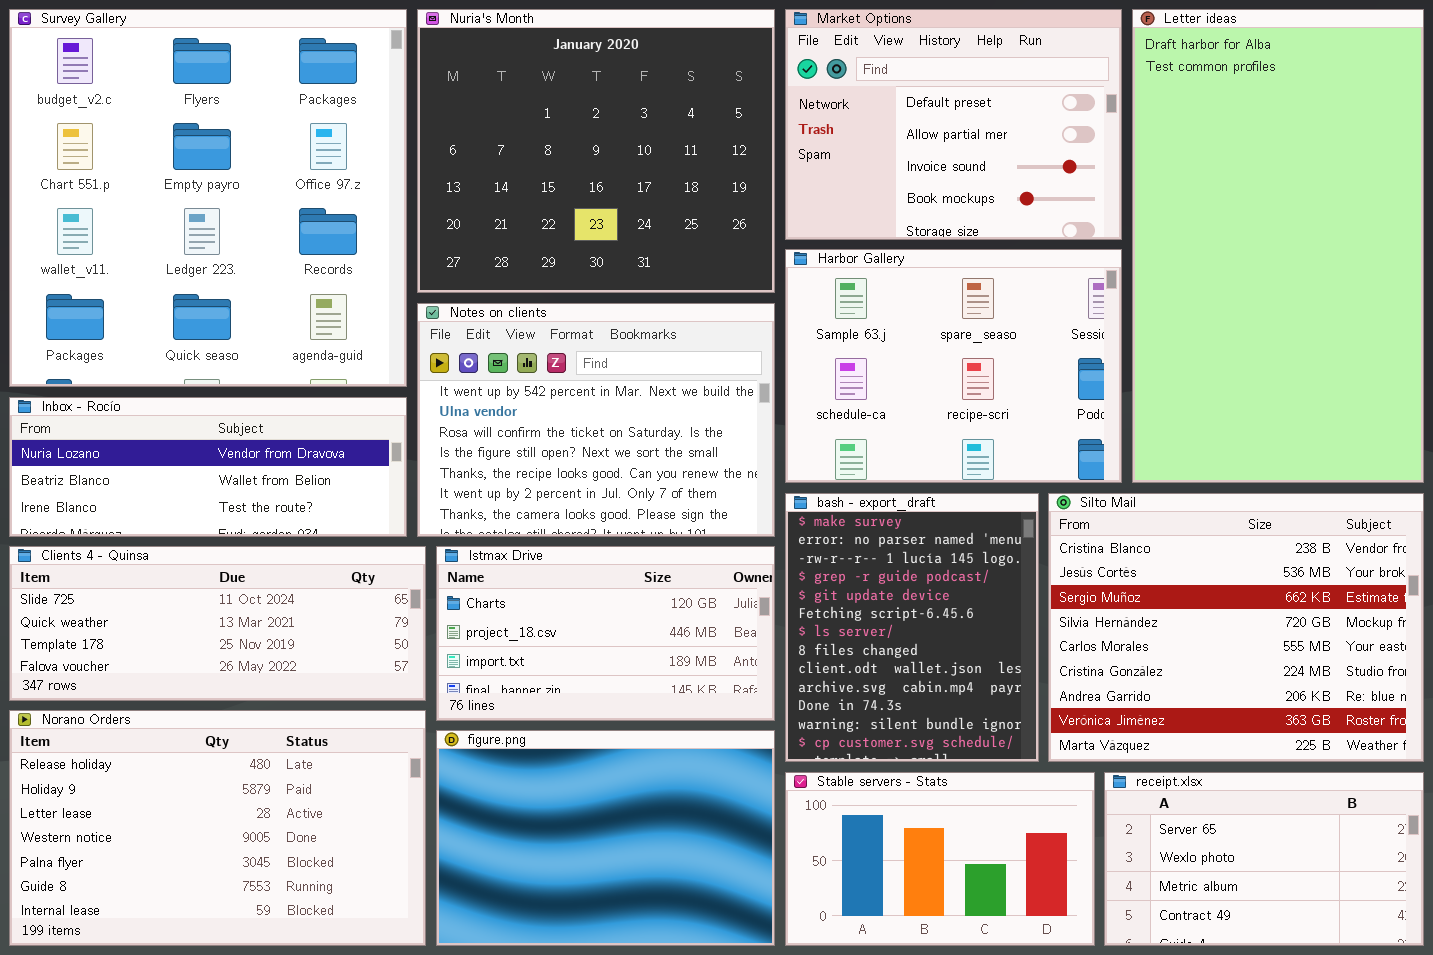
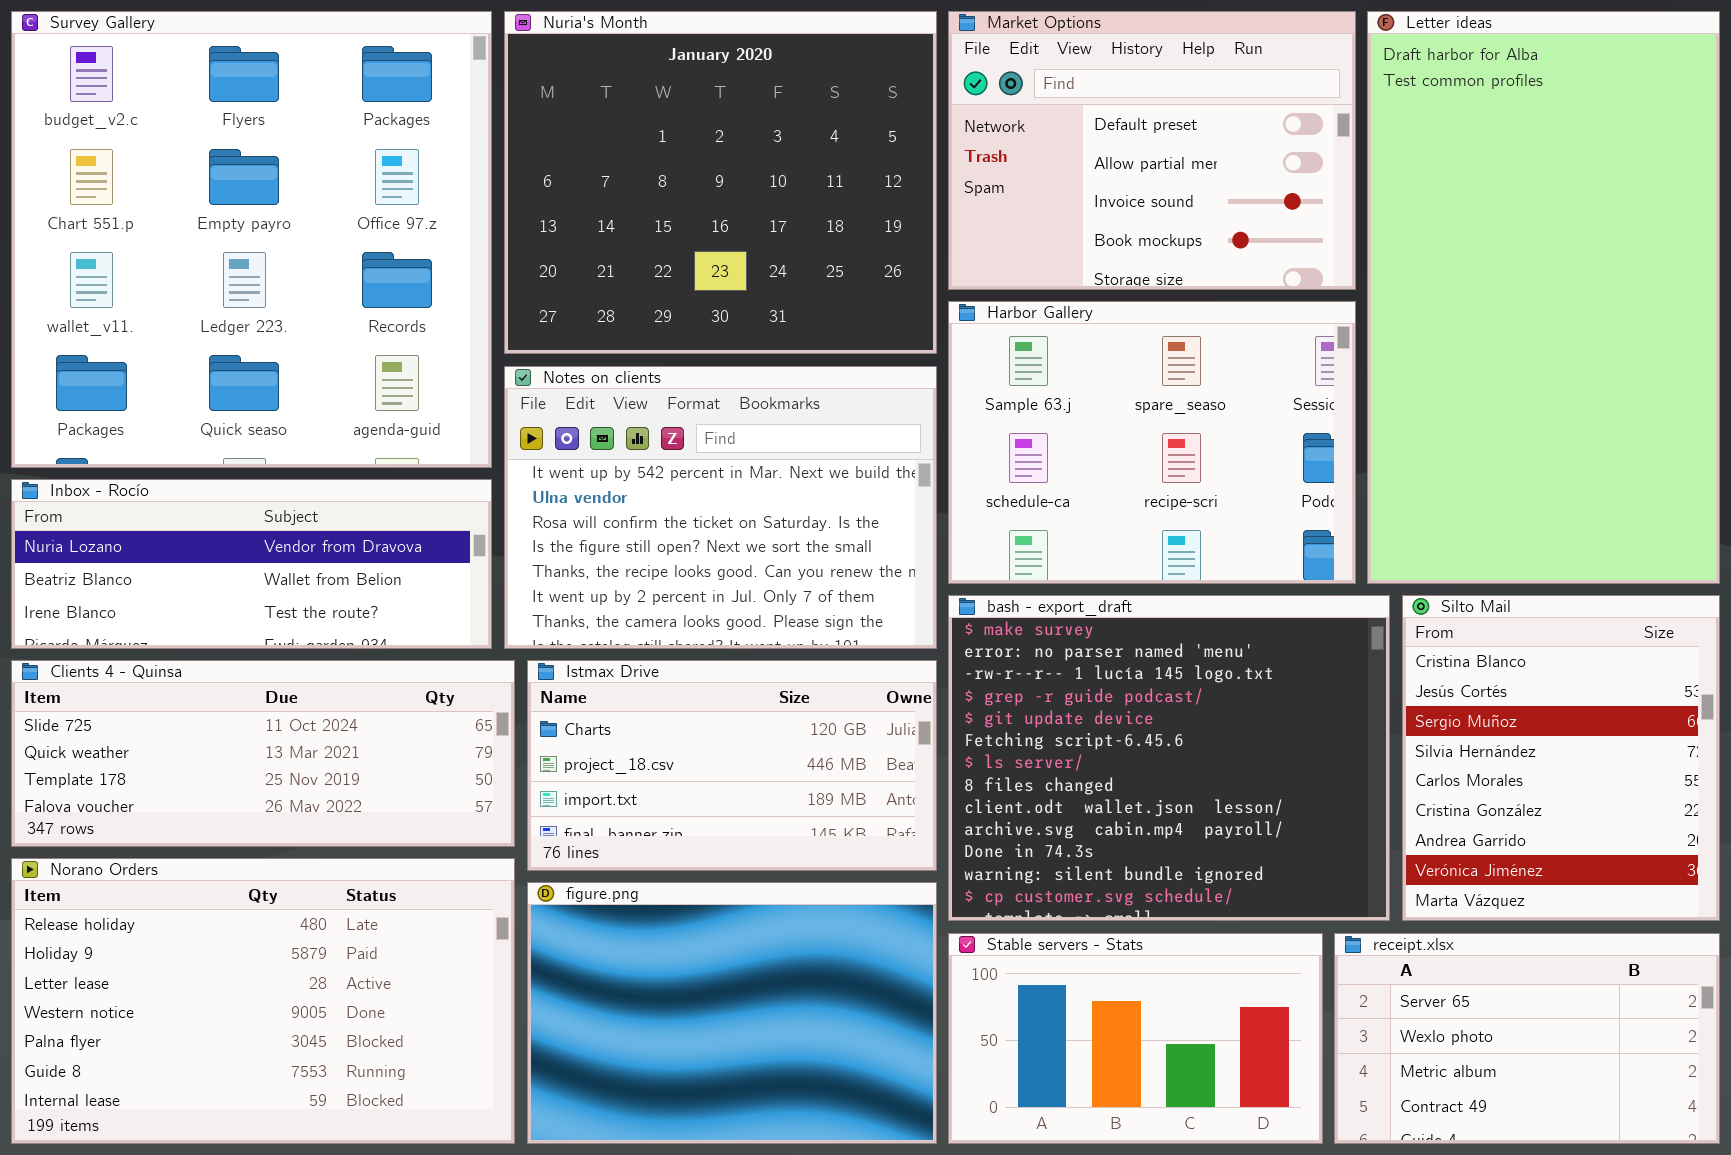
bash - export_draft: [785,493,1039,762] -> [948,595,1390,921], resized
Silto Mail: [1048,493,1424,762] -> [1402,595,1720,921], resized

